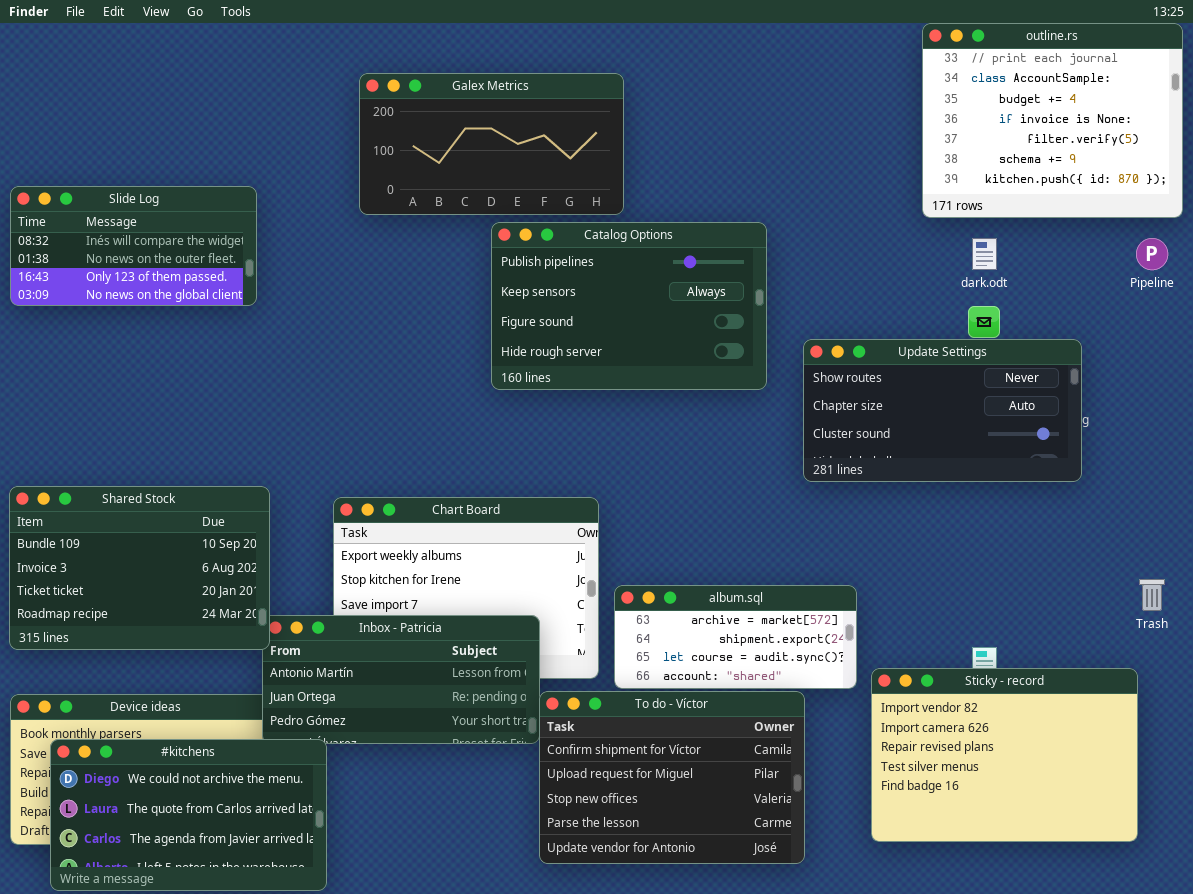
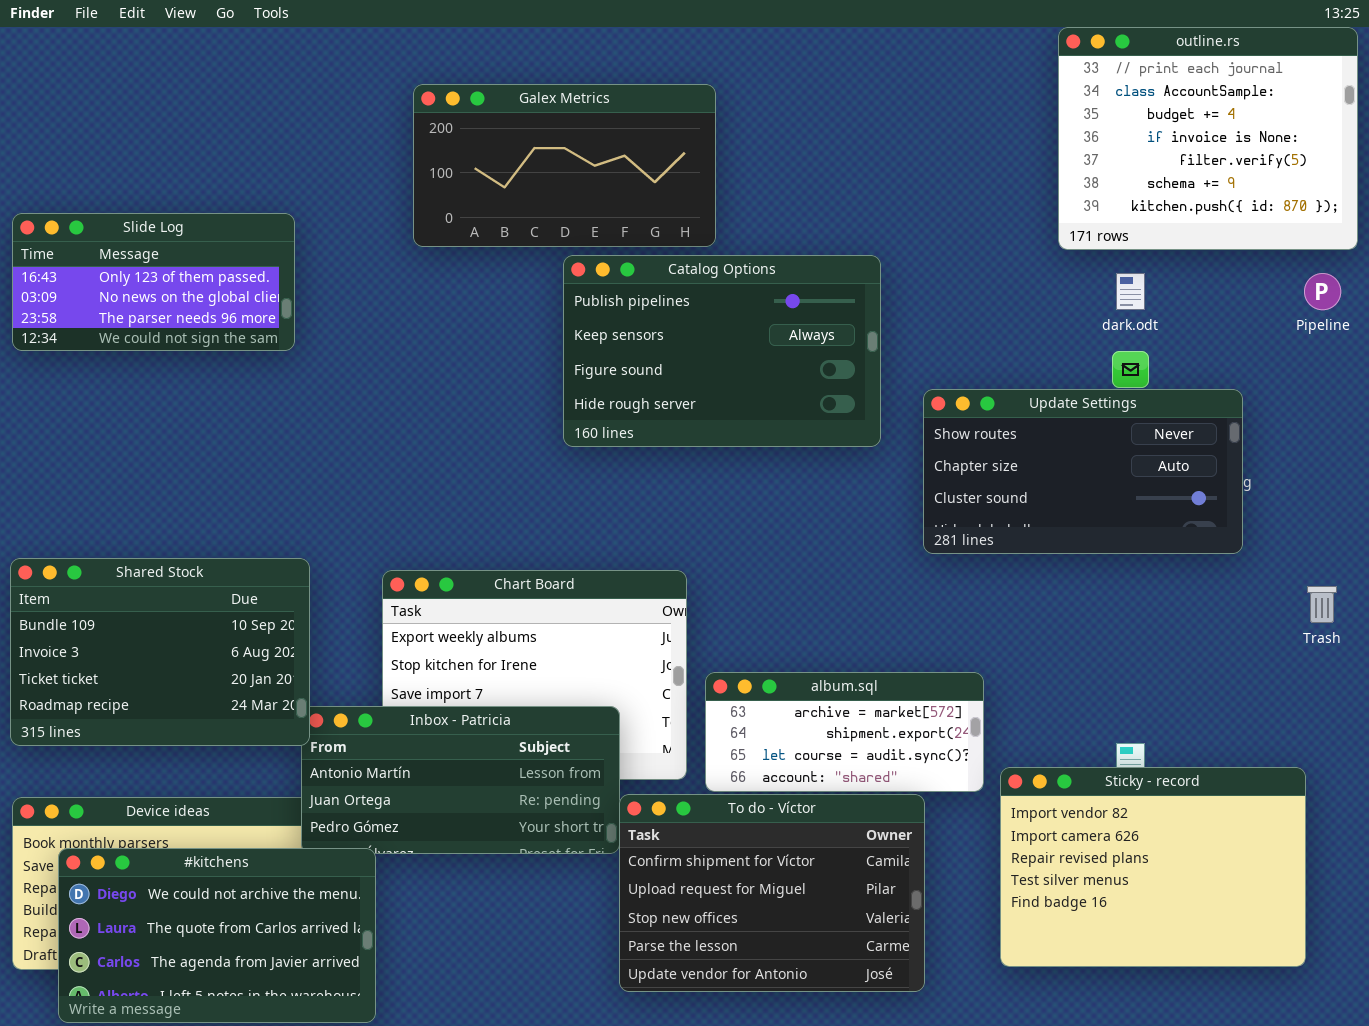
Slide Log: [10,186,257,306] -> [12,213,295,351], scrolled down 2 rows
Trash: [1139,579,1165,611] -> [1307,586,1337,623], moved

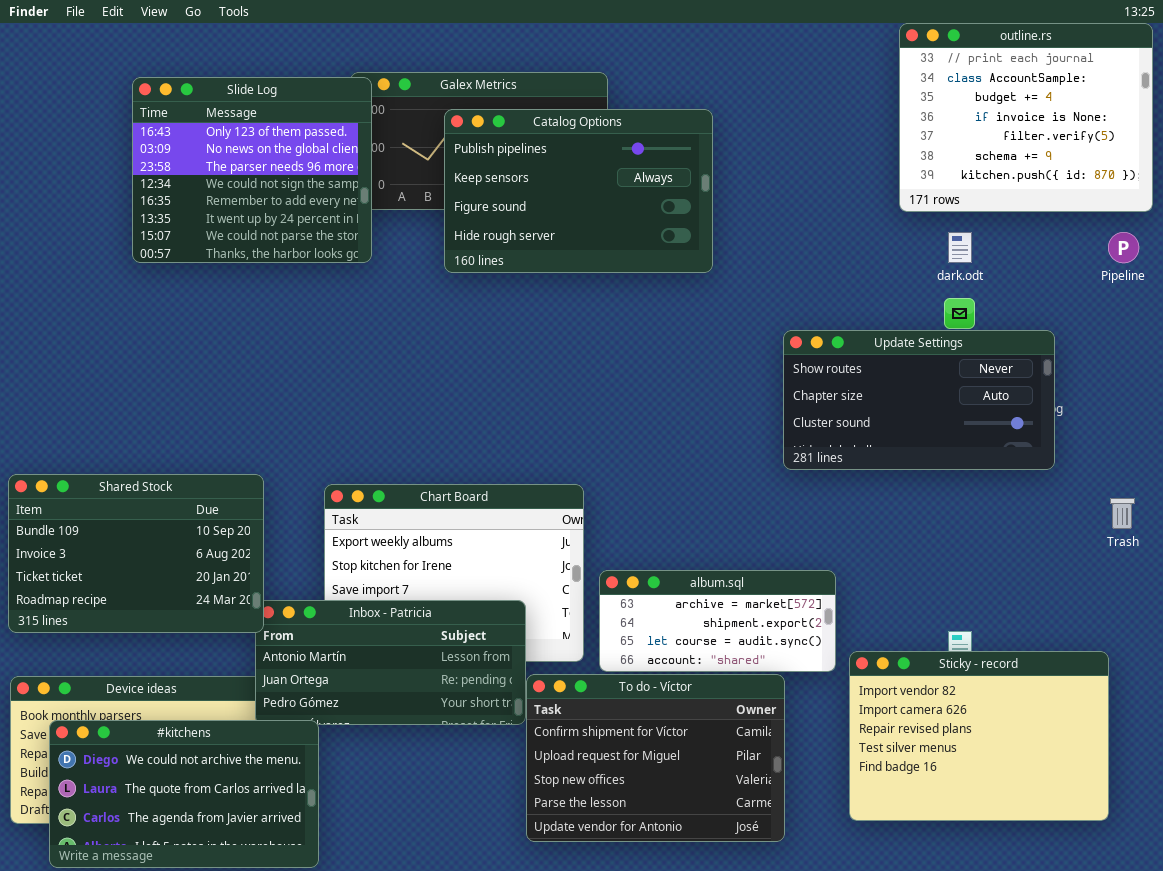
Slide Log: [12,213,295,351] -> [132,77,372,263], moved, resized
Catalog Options: [563,255,881,447] -> [444,109,713,273], moved

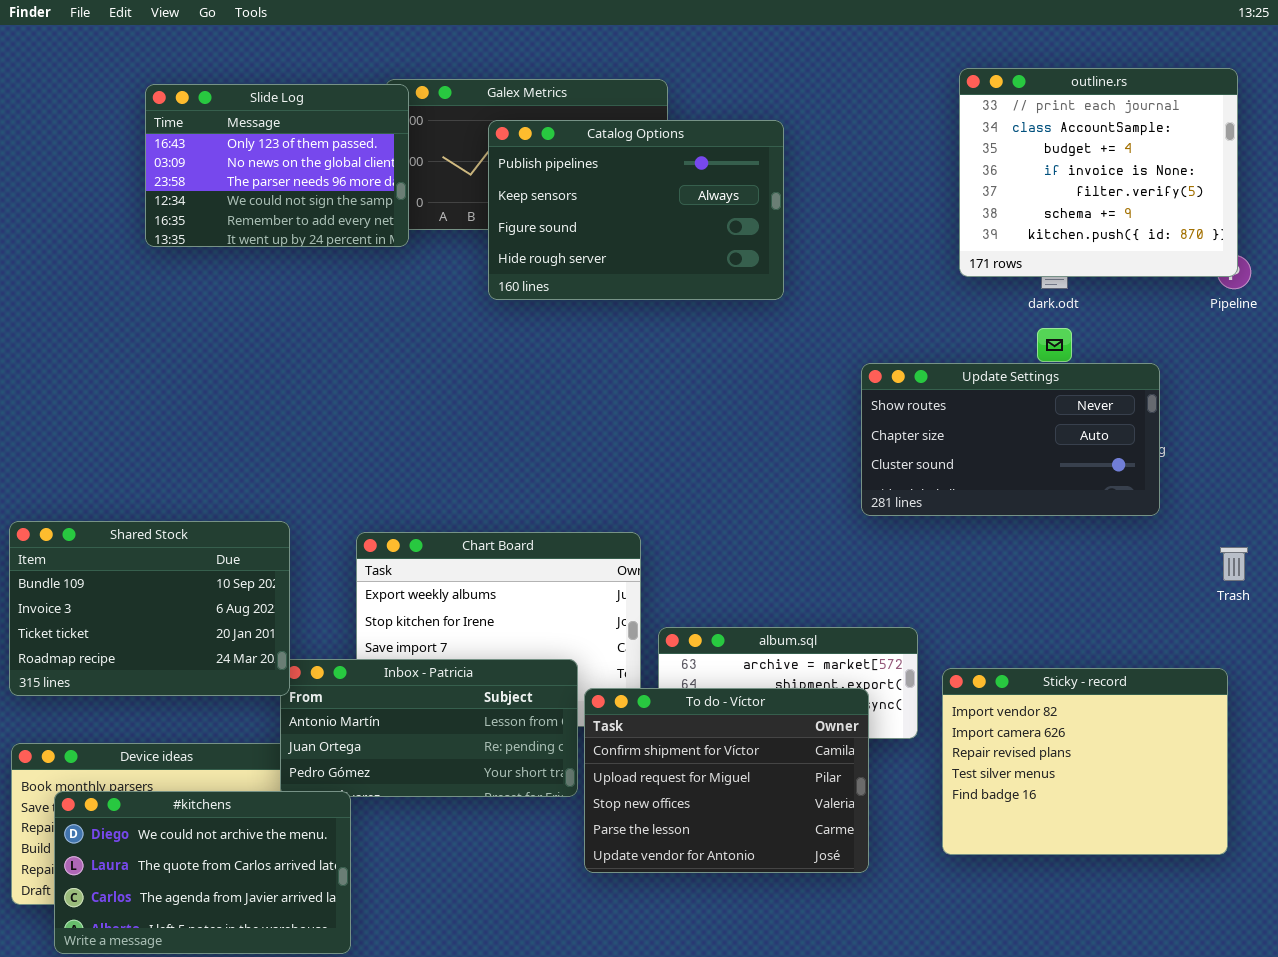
outline.rs: [899,23,1153,212] -> [959,68,1238,277], moved
Slide Log: [132,77,372,263] -> [145,84,409,247], resized
Sticky - record: [849,651,1109,821] -> [942,668,1228,855], moved
To do - Víctor: [526,674,785,842] -> [584,688,869,873], moved

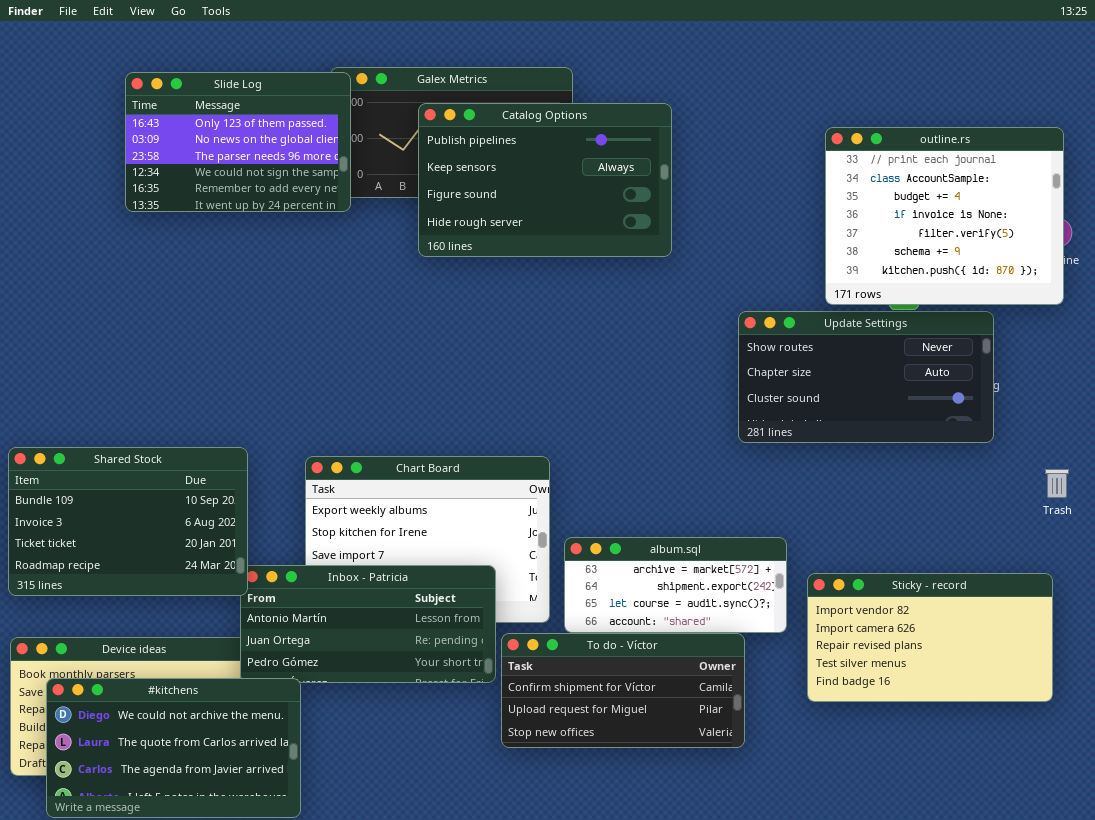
outline.rs: [959,68,1238,277] -> [825,127,1064,305], moved
Sticky - record: [942,668,1228,855] -> [807,573,1053,702], resized
To do - Víctor: [584,688,869,873] -> [501,633,745,748], resized

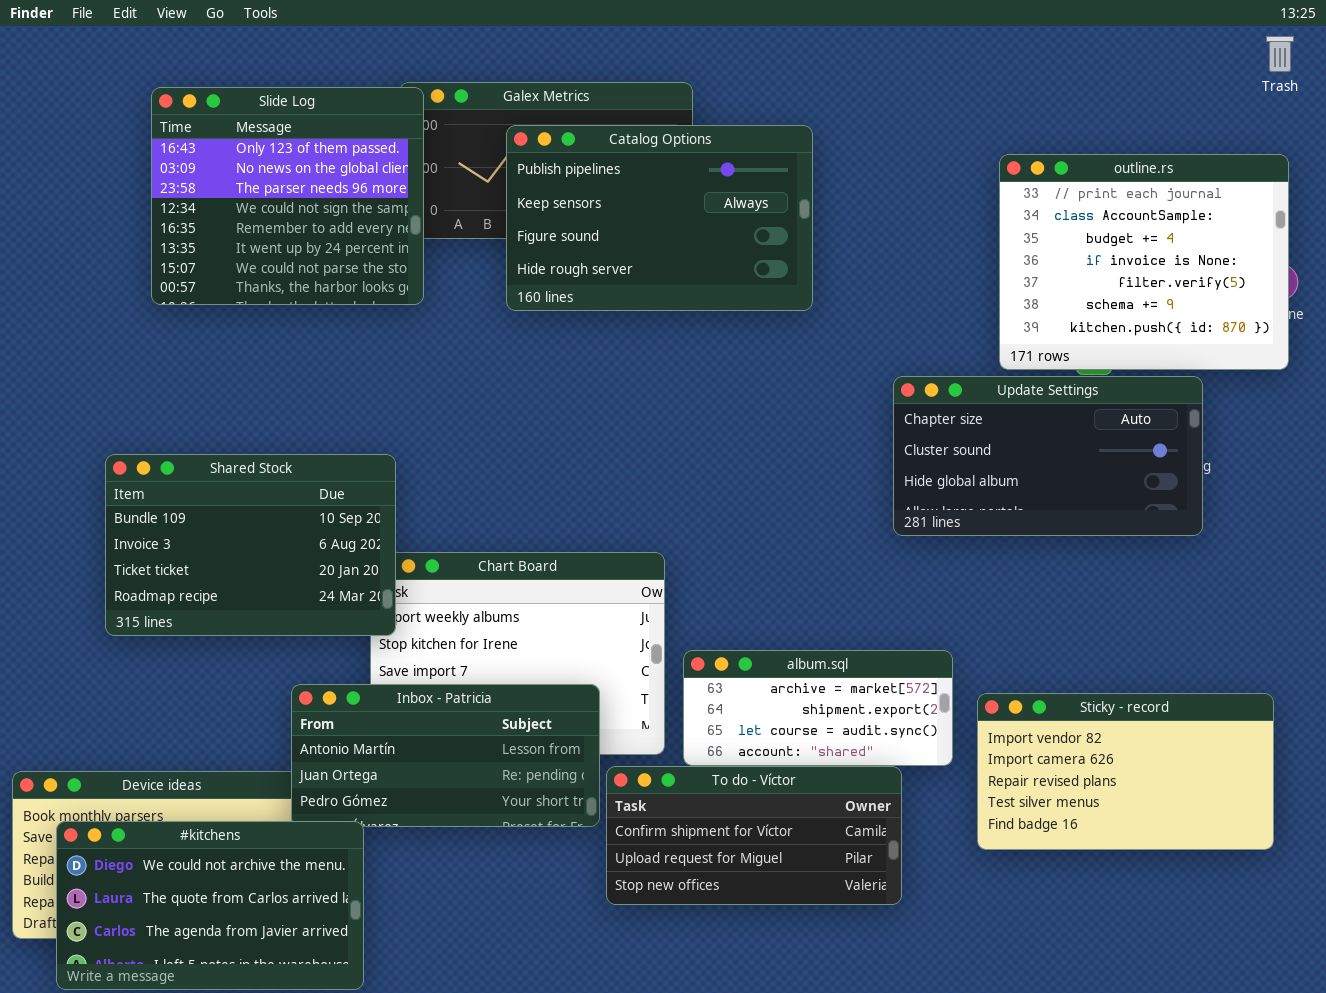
Slide Log: [125,72,351,212] -> [151,87,424,305], resized
Update Settings: [738,311,994,443] -> [893,376,1203,536], scrolled down 1 row
Shared Stock: [8,447,248,596] -> [105,454,396,636], moved
Trash: [1045,469,1069,498] -> [1266,36,1294,72], moved

